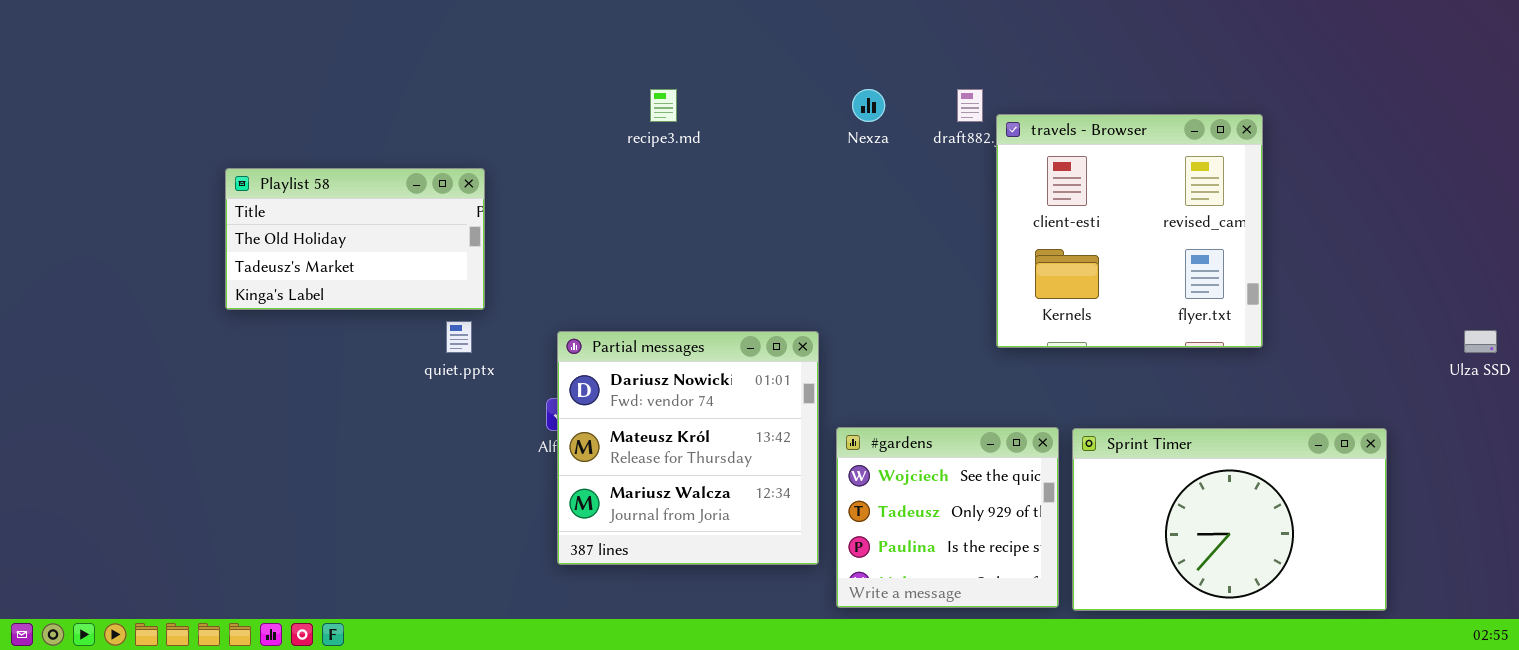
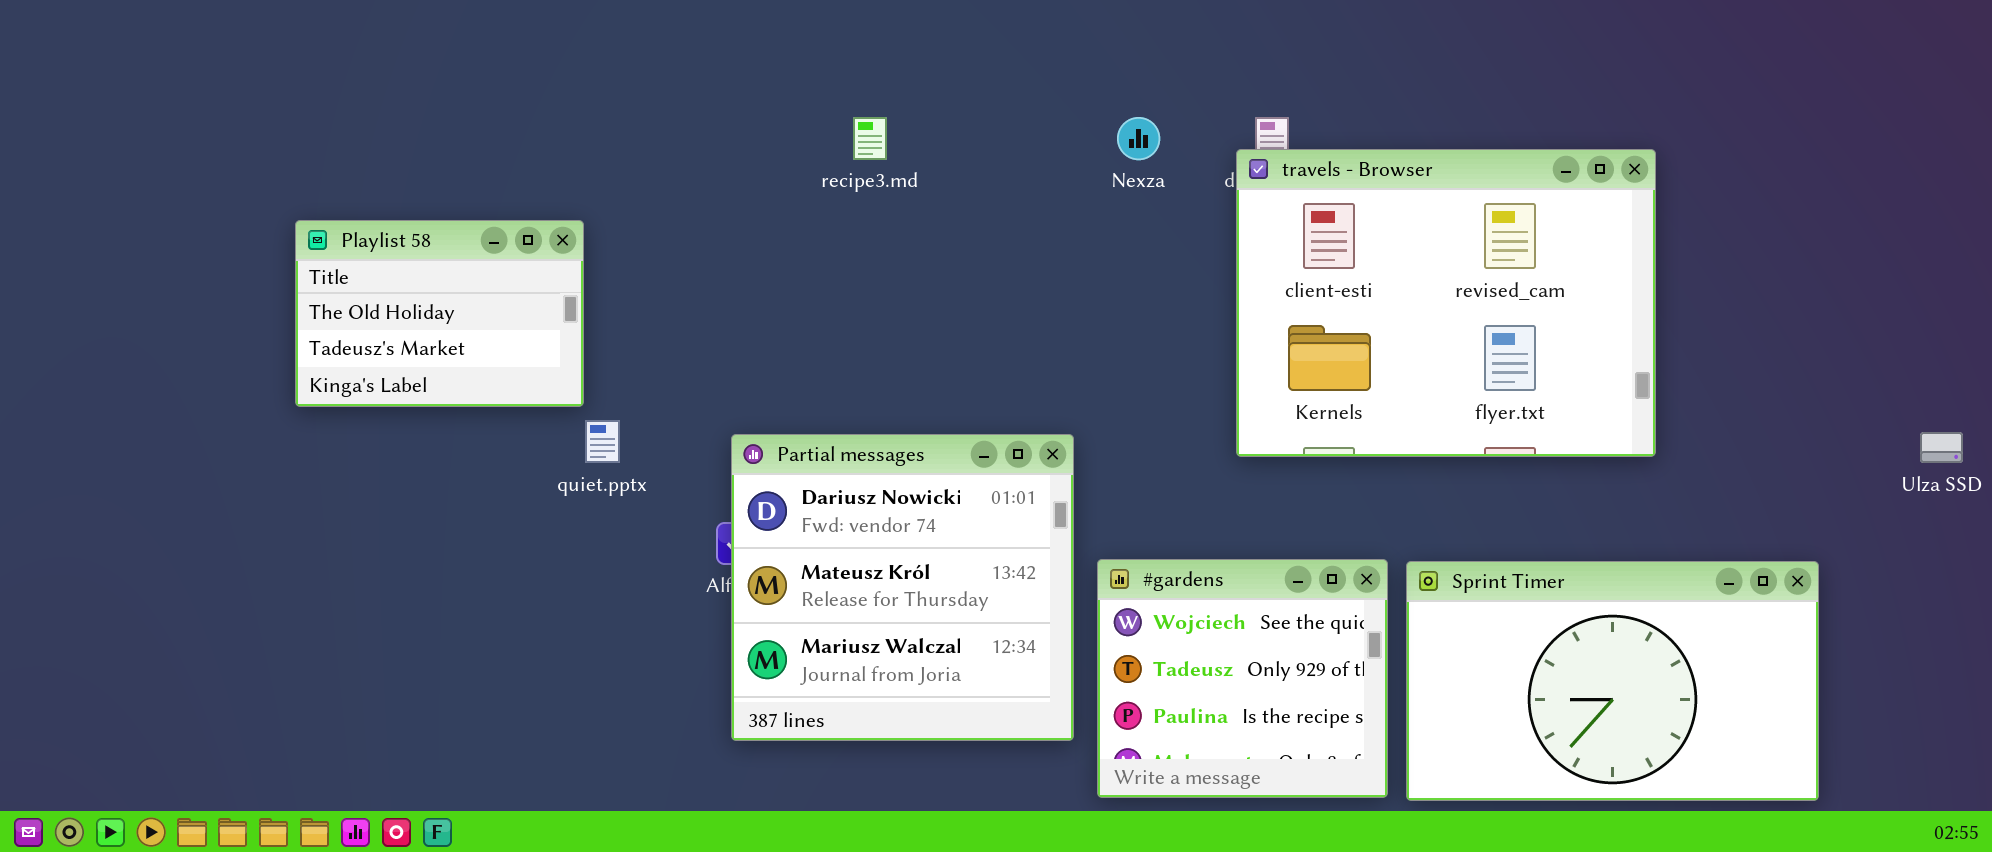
travels - Browser: [996,114,1263,348] -> [1236,149,1656,457], resized
Playlist 58: [225,168,485,310] -> [295,220,584,407], resized

